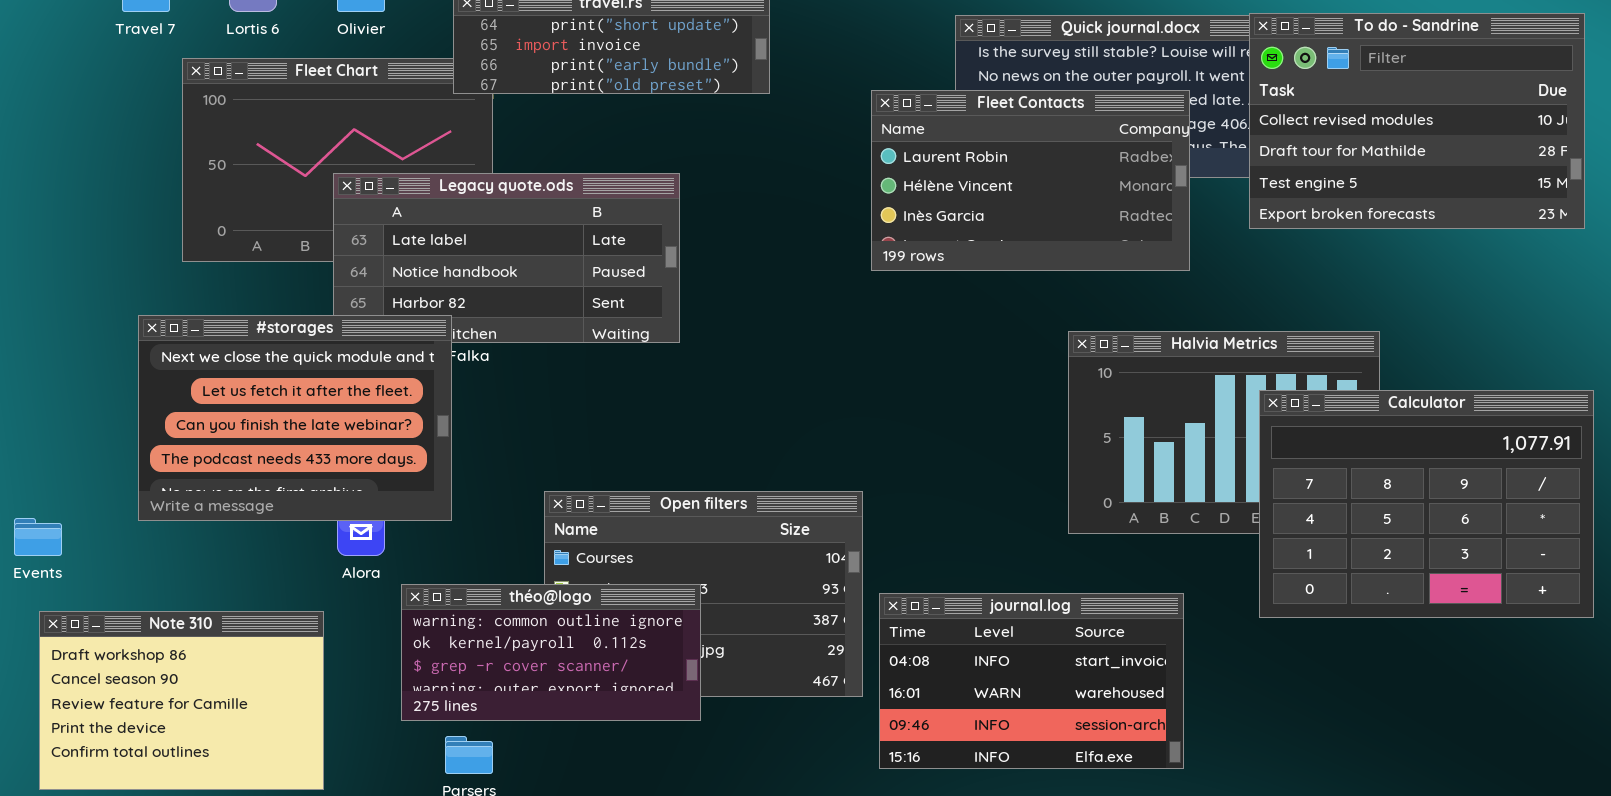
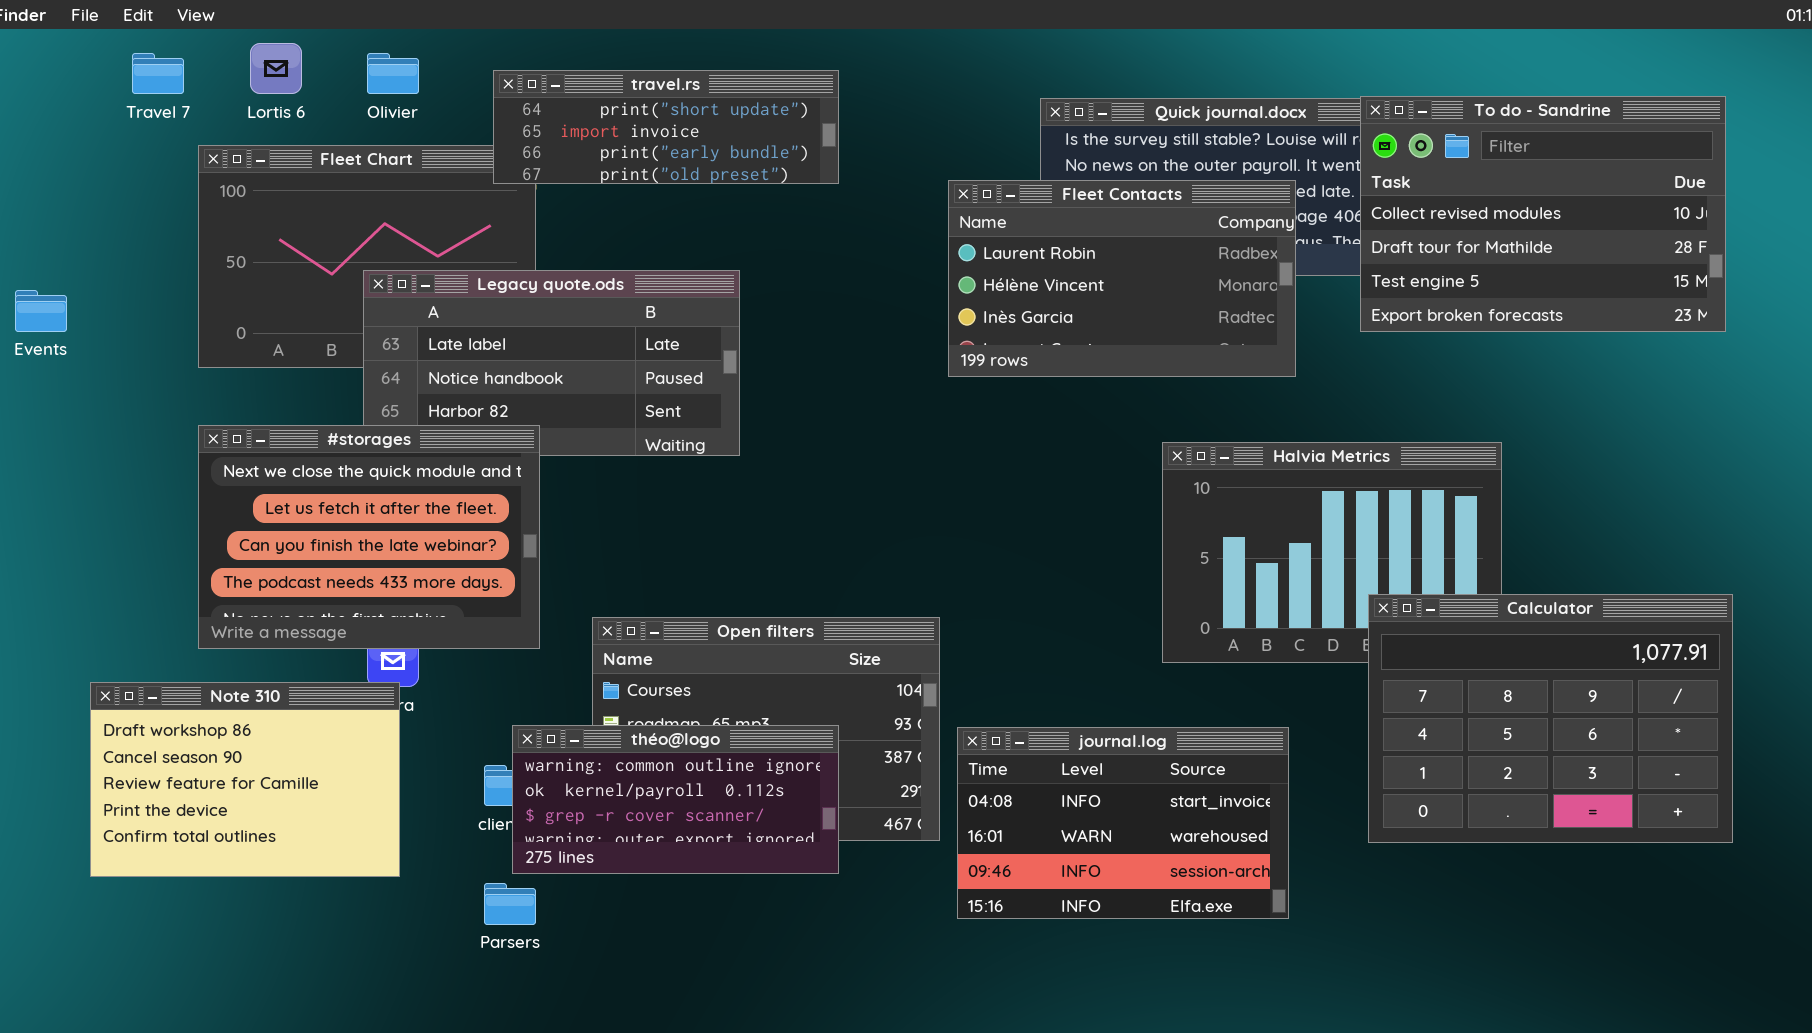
#storages: [138,315,452,521] -> [198,425,540,649], moved
Calculator: [1259,390,1594,618] -> [1368,594,1733,843], moved
Events: [14,518,62,556] -> [15,290,67,332], moved
théo@logo: [401,584,701,721] -> [512,725,839,874], moved
Note 310: [39,611,324,790] -> [90,682,400,877], moved

